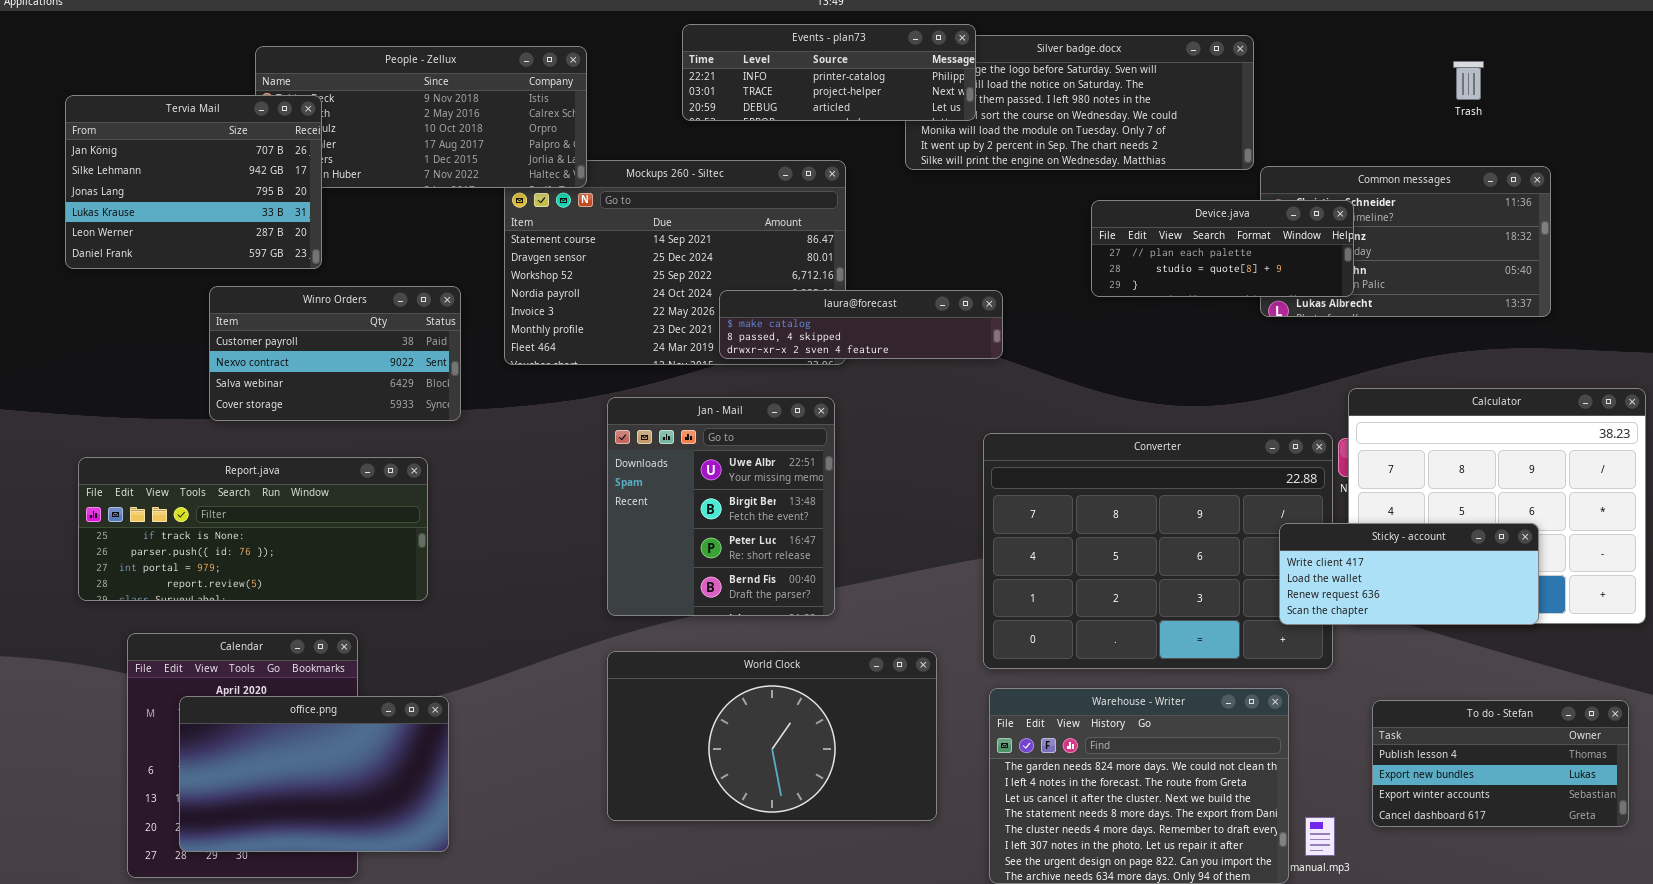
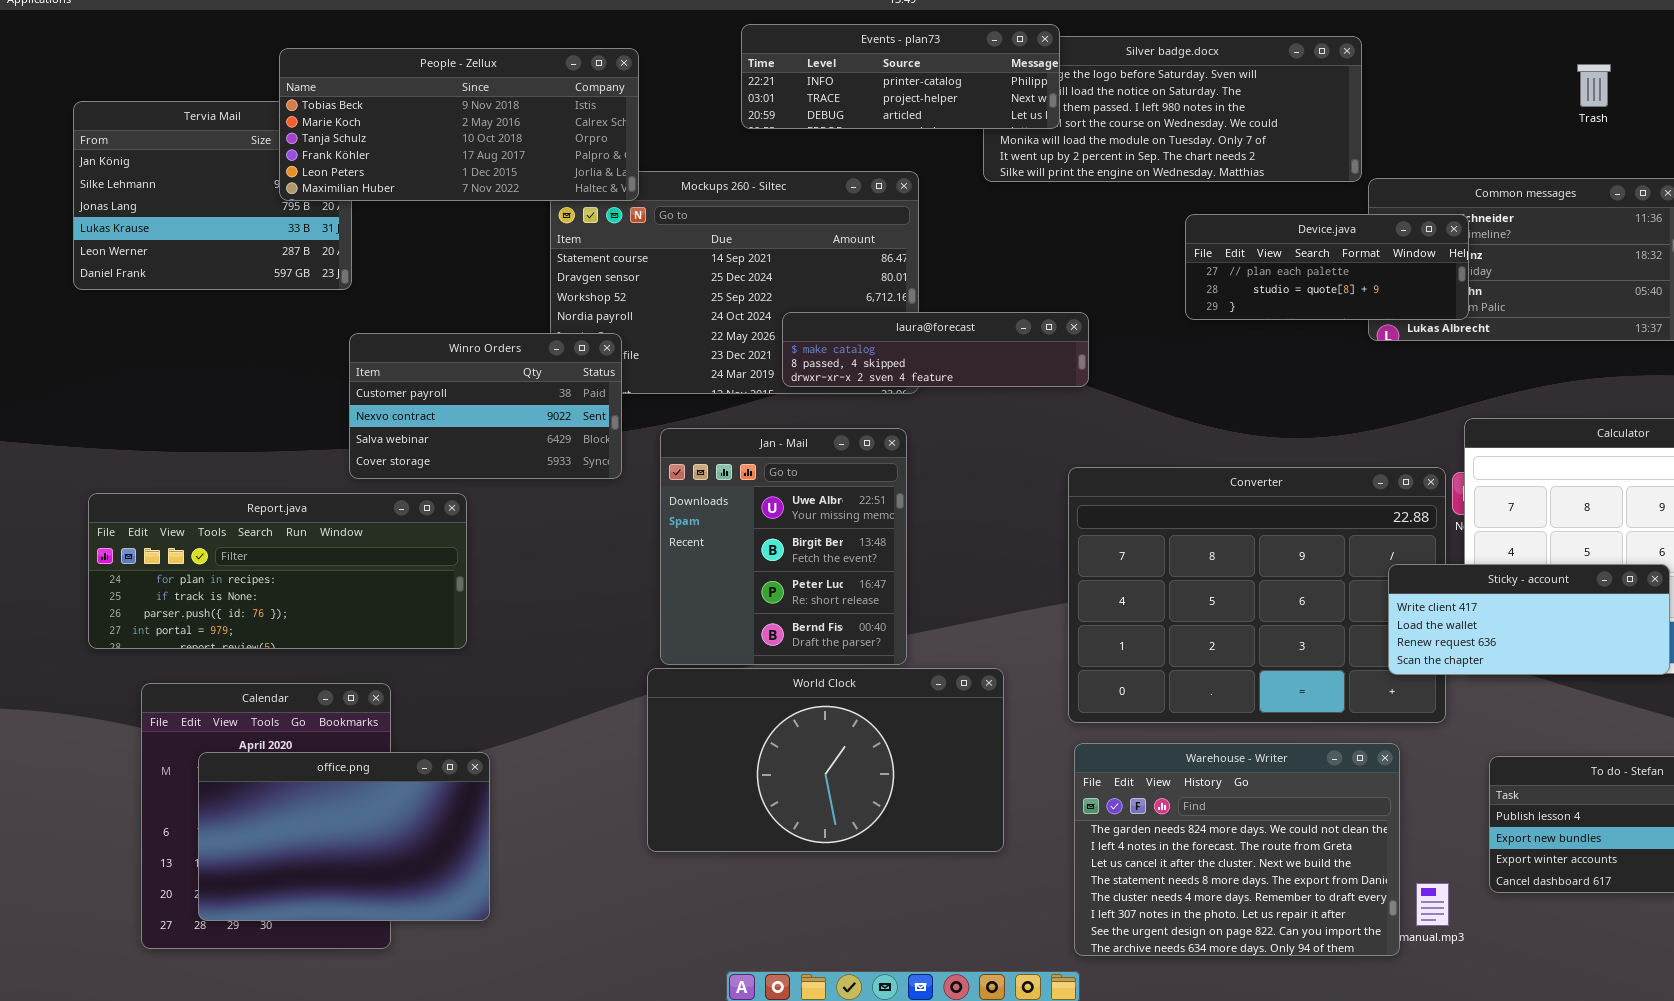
People - Zellux: [255,46,587,188] -> [279,48,639,201], raised
Winro Orders: [209,286,461,421] -> [349,333,622,479], moved
Report.java: [78,457,428,601] -> [88,493,467,649], scrolled up 1 row
World Clock: [607,651,937,821] -> [647,668,1004,852], moved

